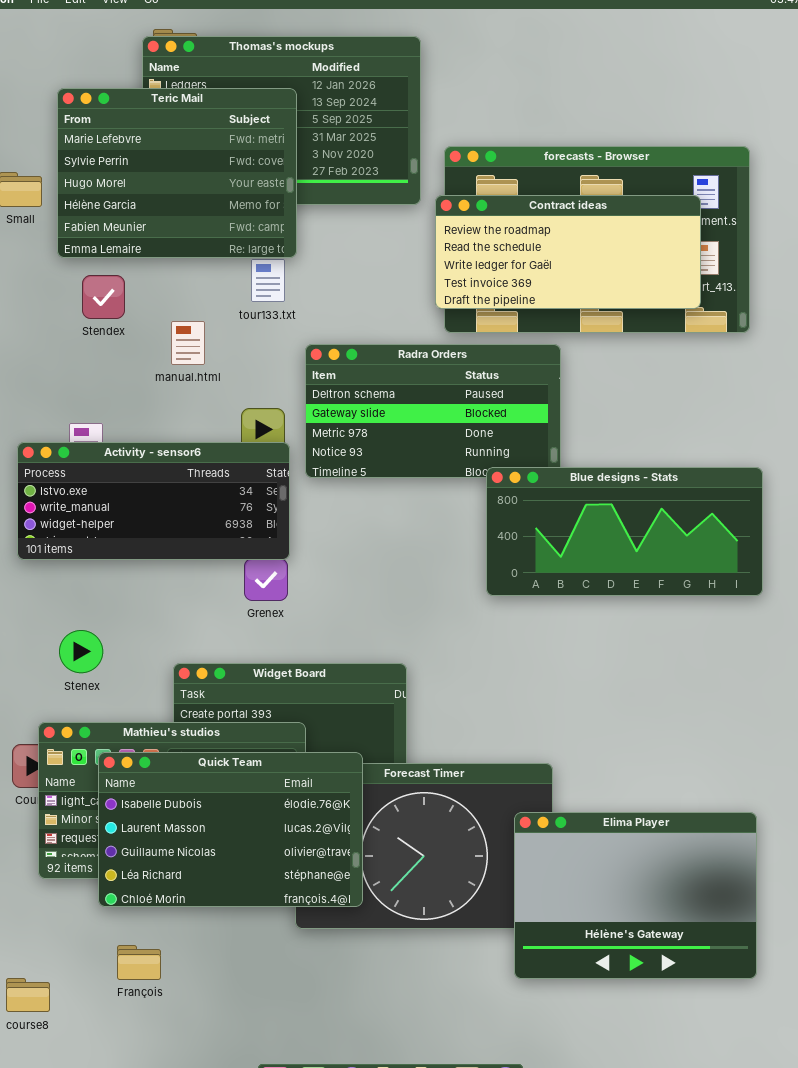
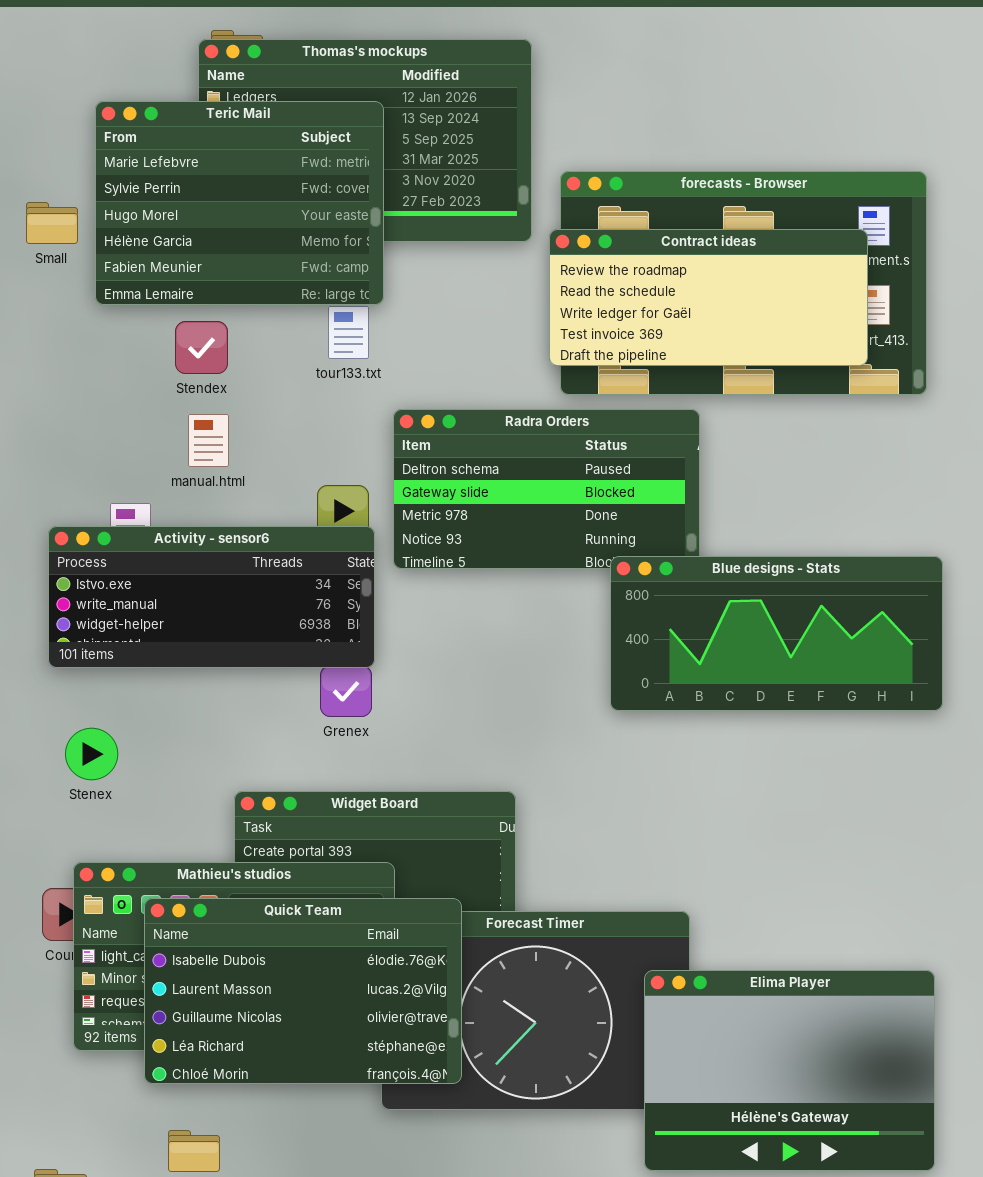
Stendex: [82,275,125,319] -> [175,321,228,374], moved
manual.html: [171,321,205,365] -> [188,414,229,467], moved
Stenex: [59,630,103,673] -> [65,728,118,780], moved

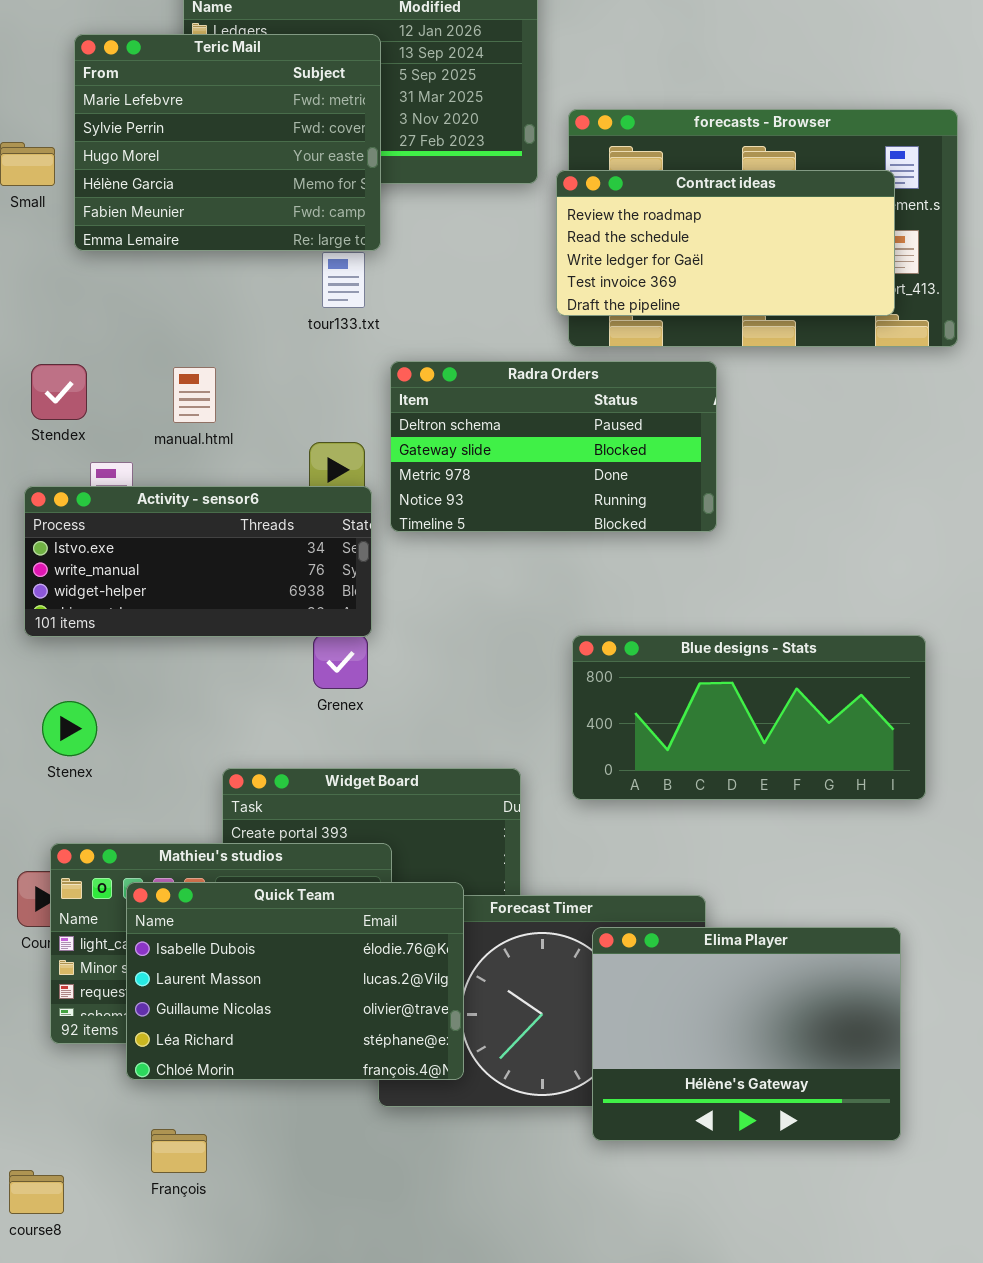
Stendex: [175,321,228,374] -> [31,364,87,420], moved
Blue designs - Stats: [610,556,943,711] -> [572,635,926,800], moved
Elima Player: [644,970,935,1171] -> [592,927,901,1141], moved

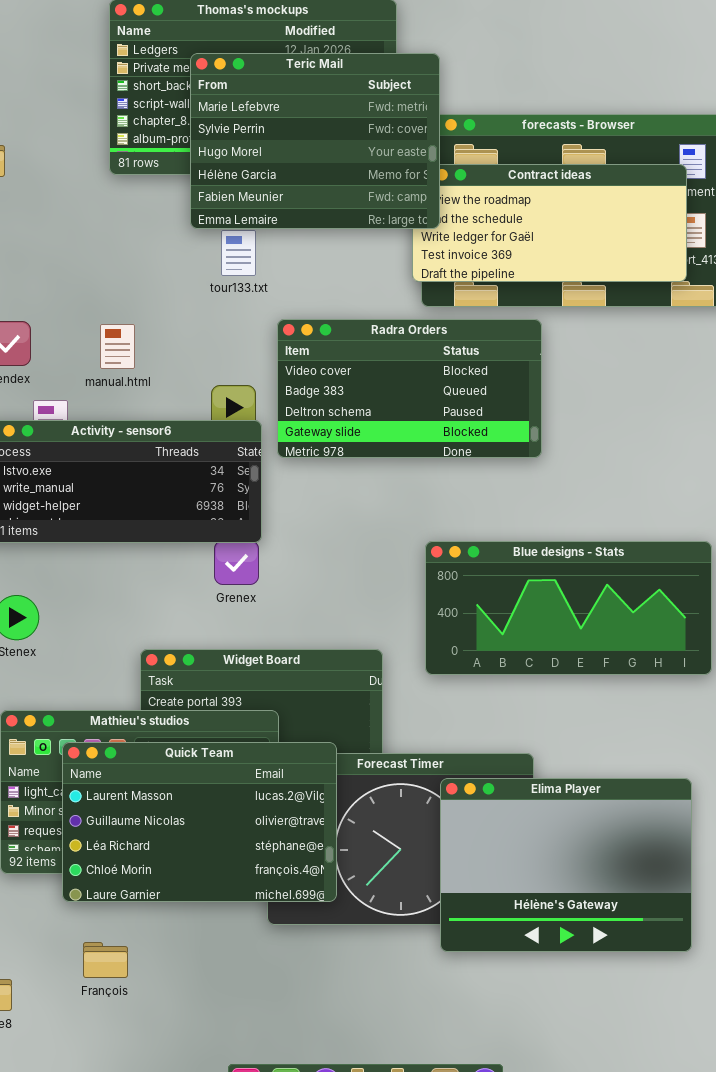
Teric Mail: [74,34,381,251] -> [190,53,440,229], moved
Radra Orders: [390,361,717,532] -> [277,319,542,458], scrolled up 2 rows
Quick Team: [126,882,464,1080] -> [62,742,337,902], scrolled down 1 row

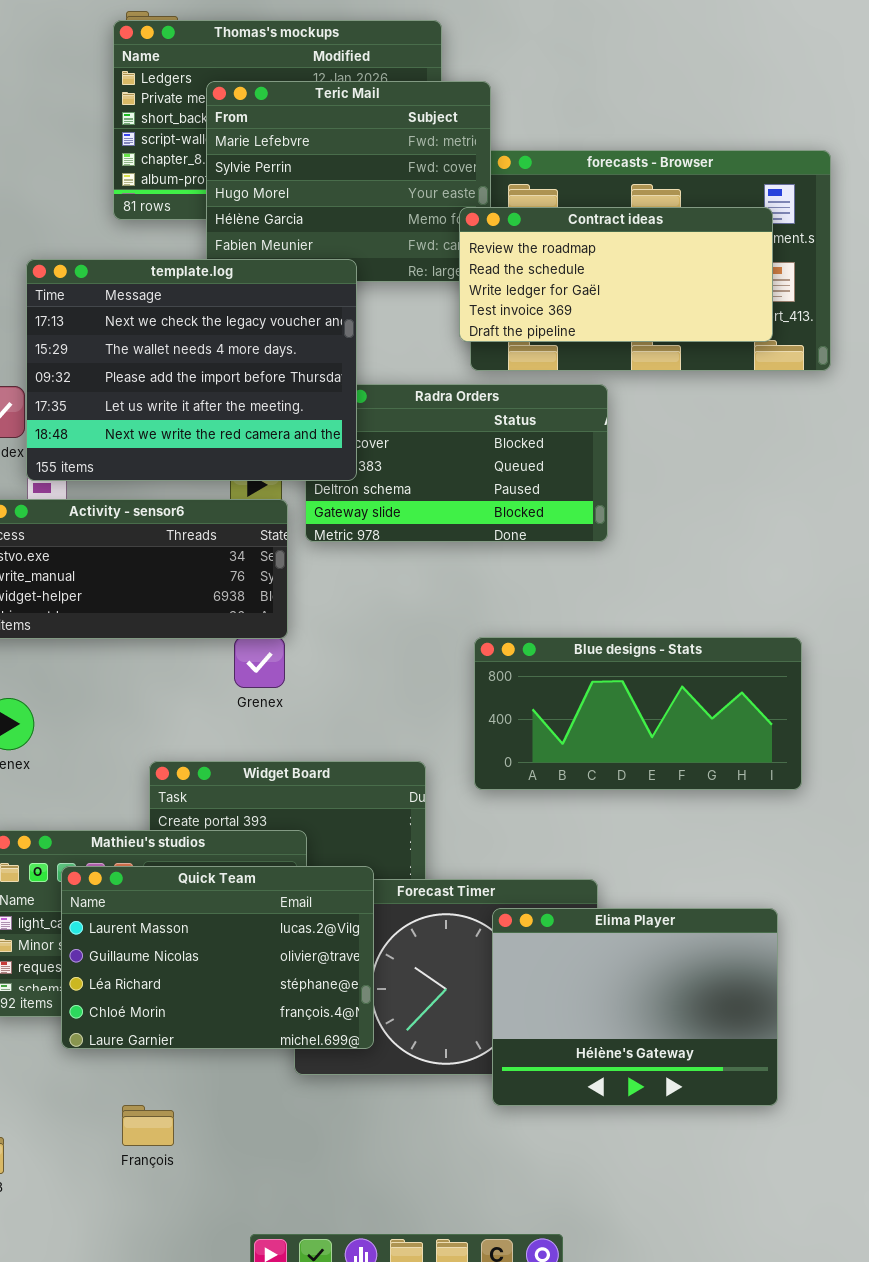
Contract ideas: [412,164,687,282] -> [459,207,773,342], raised
template.log: none -> [26,259,357,481], opened
François: [83,942,128,978] -> [122,1105,174,1146], moved

